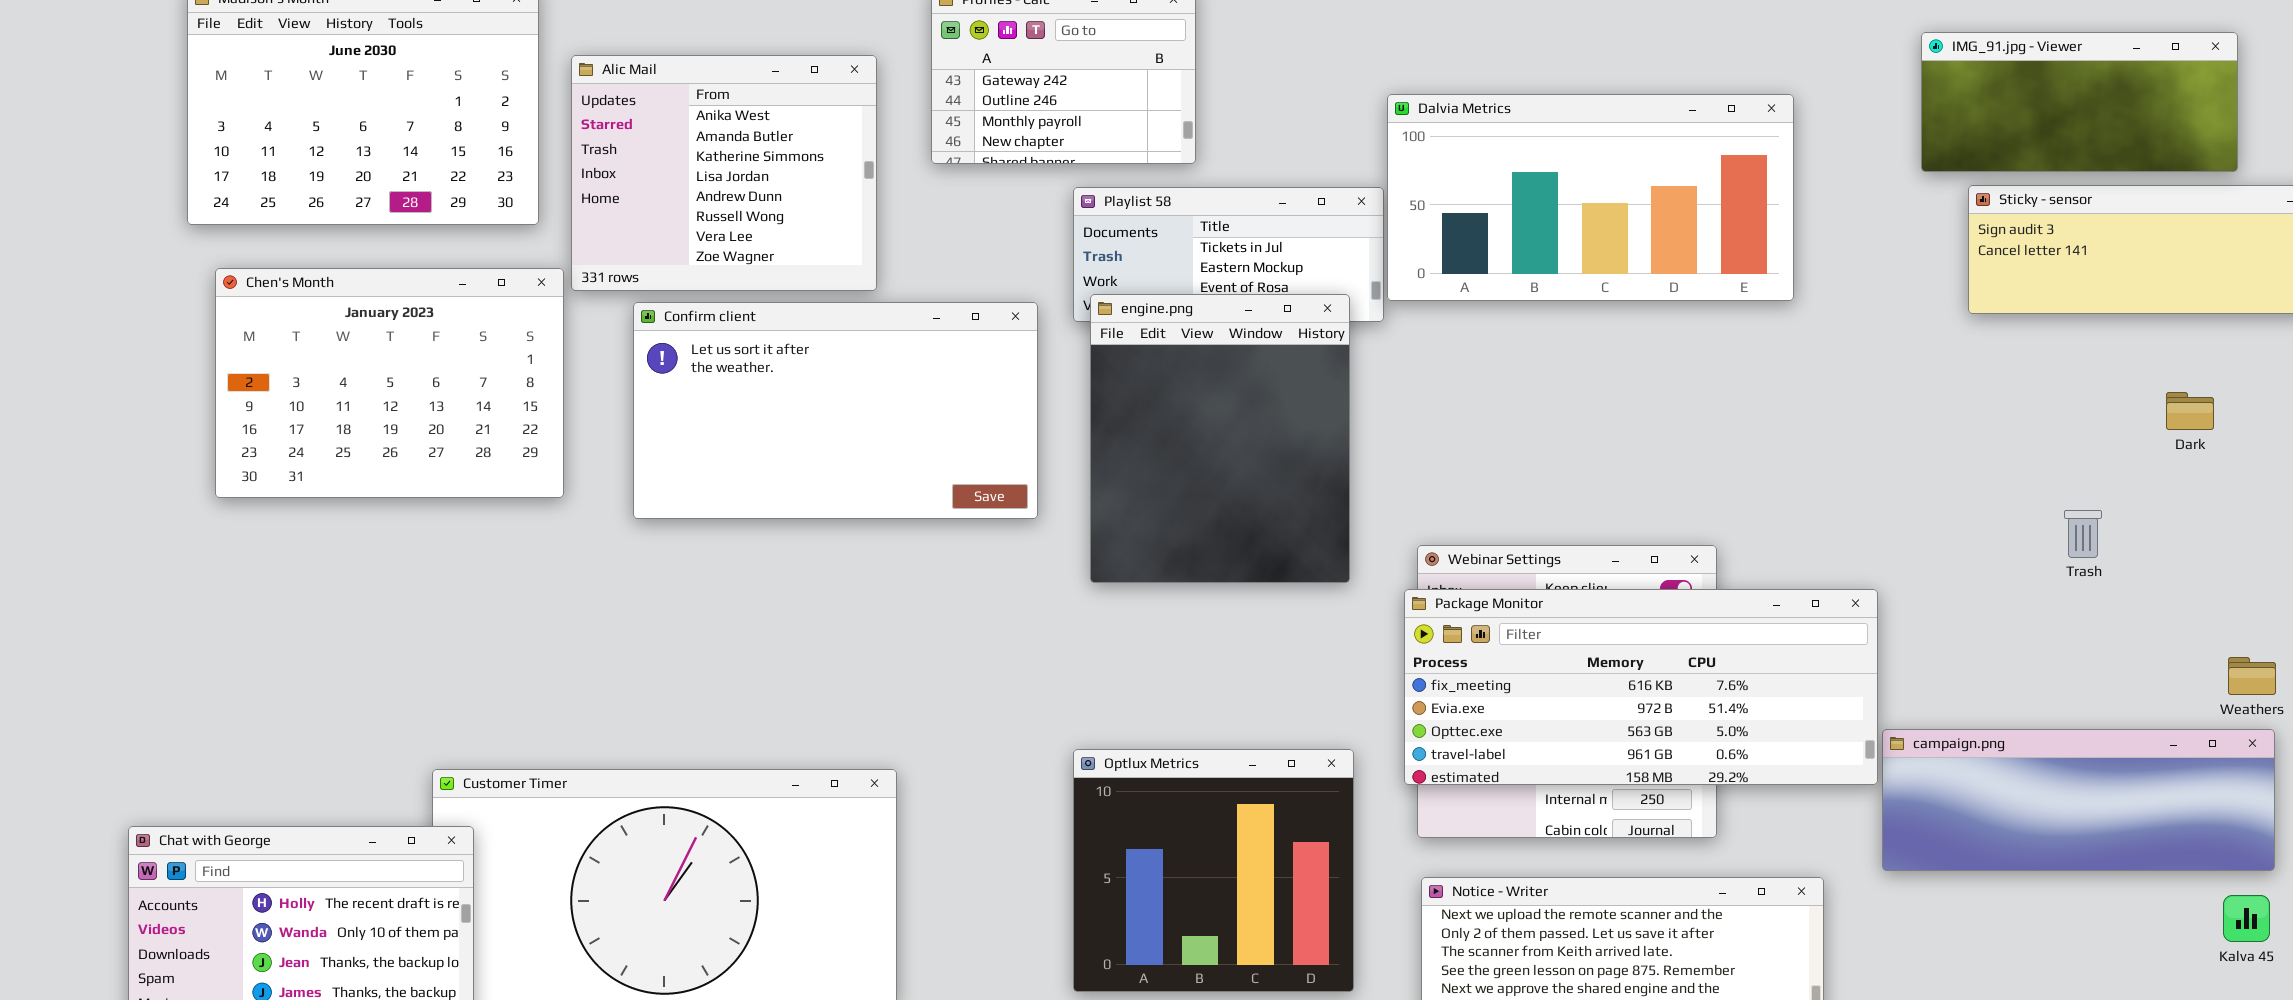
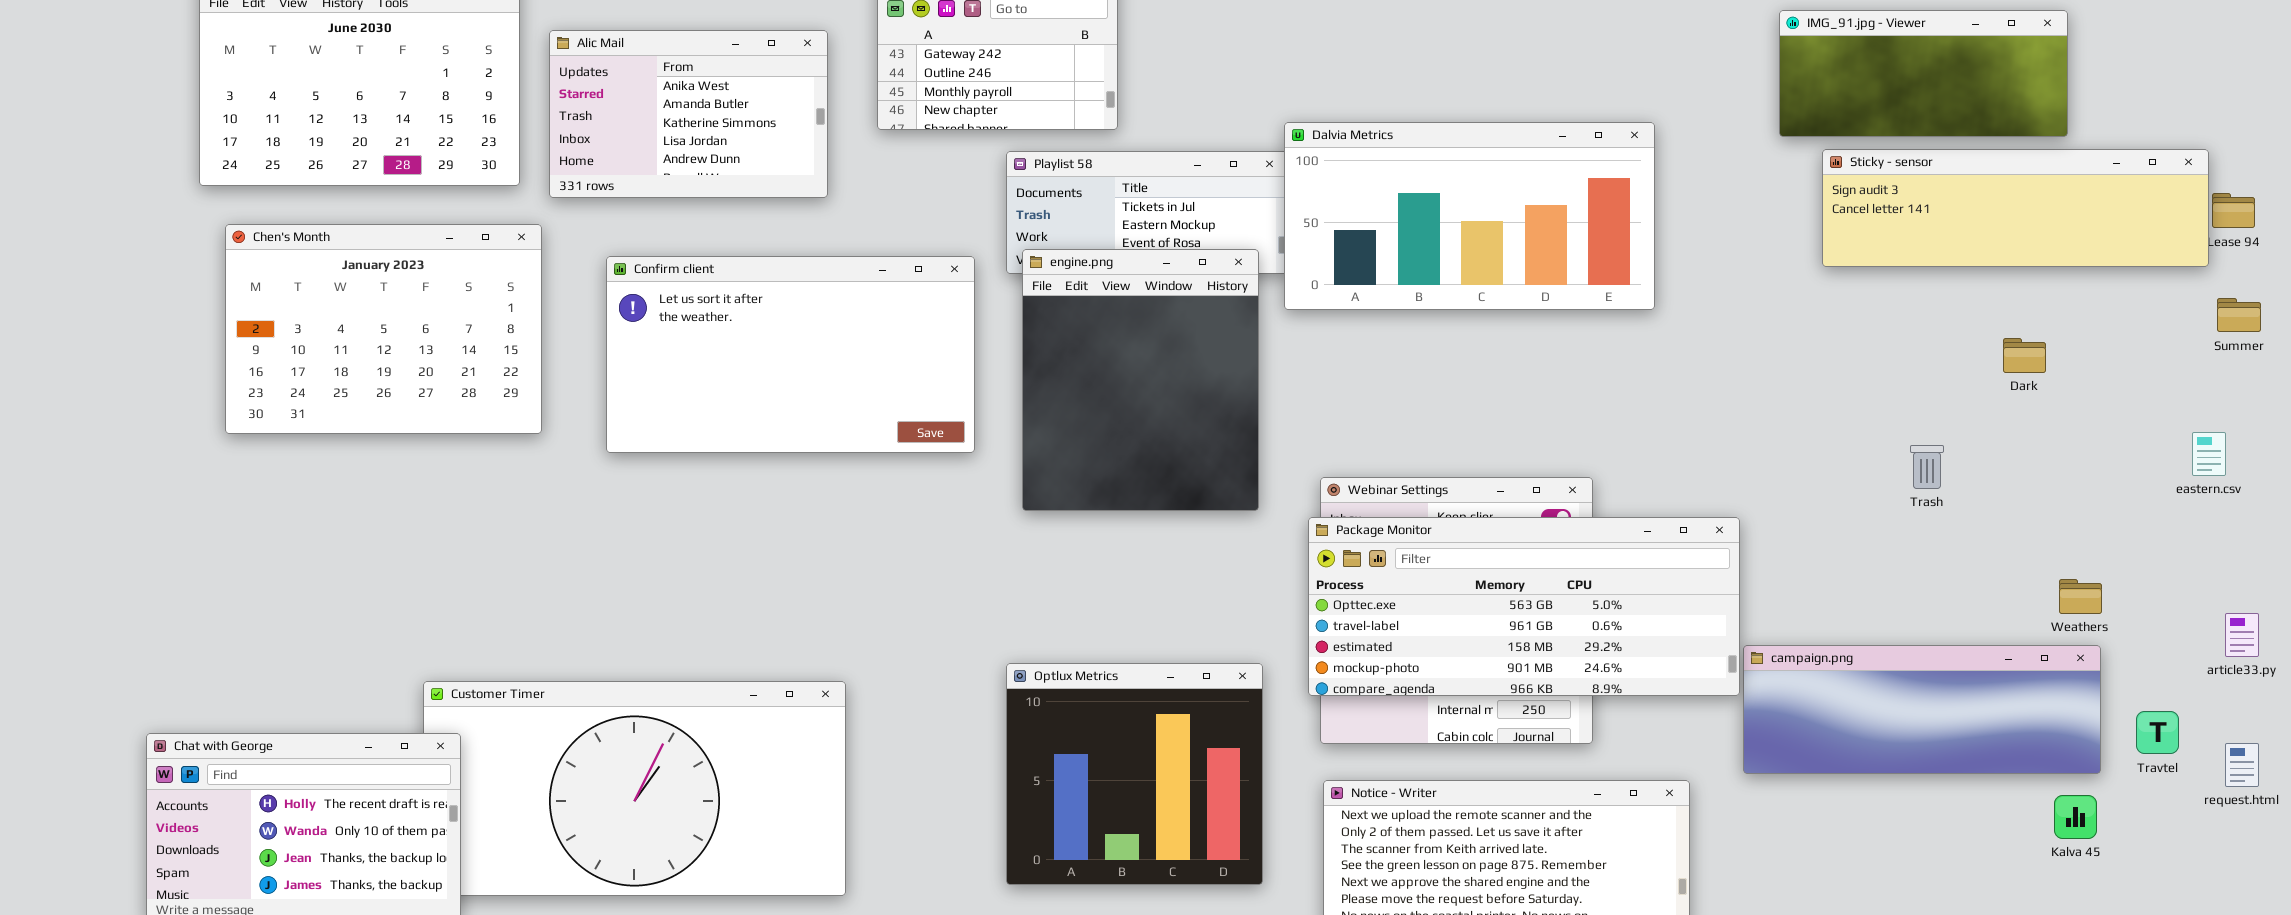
Alic Mail: [571,55,877,291] -> [549,30,828,198], resized
Dalvia Metrics: [1387,94,1794,301] -> [1284,122,1655,310], moved
Package Monitor: [1404,589,1878,785] -> [1308,517,1740,696], scrolled down 2 rows

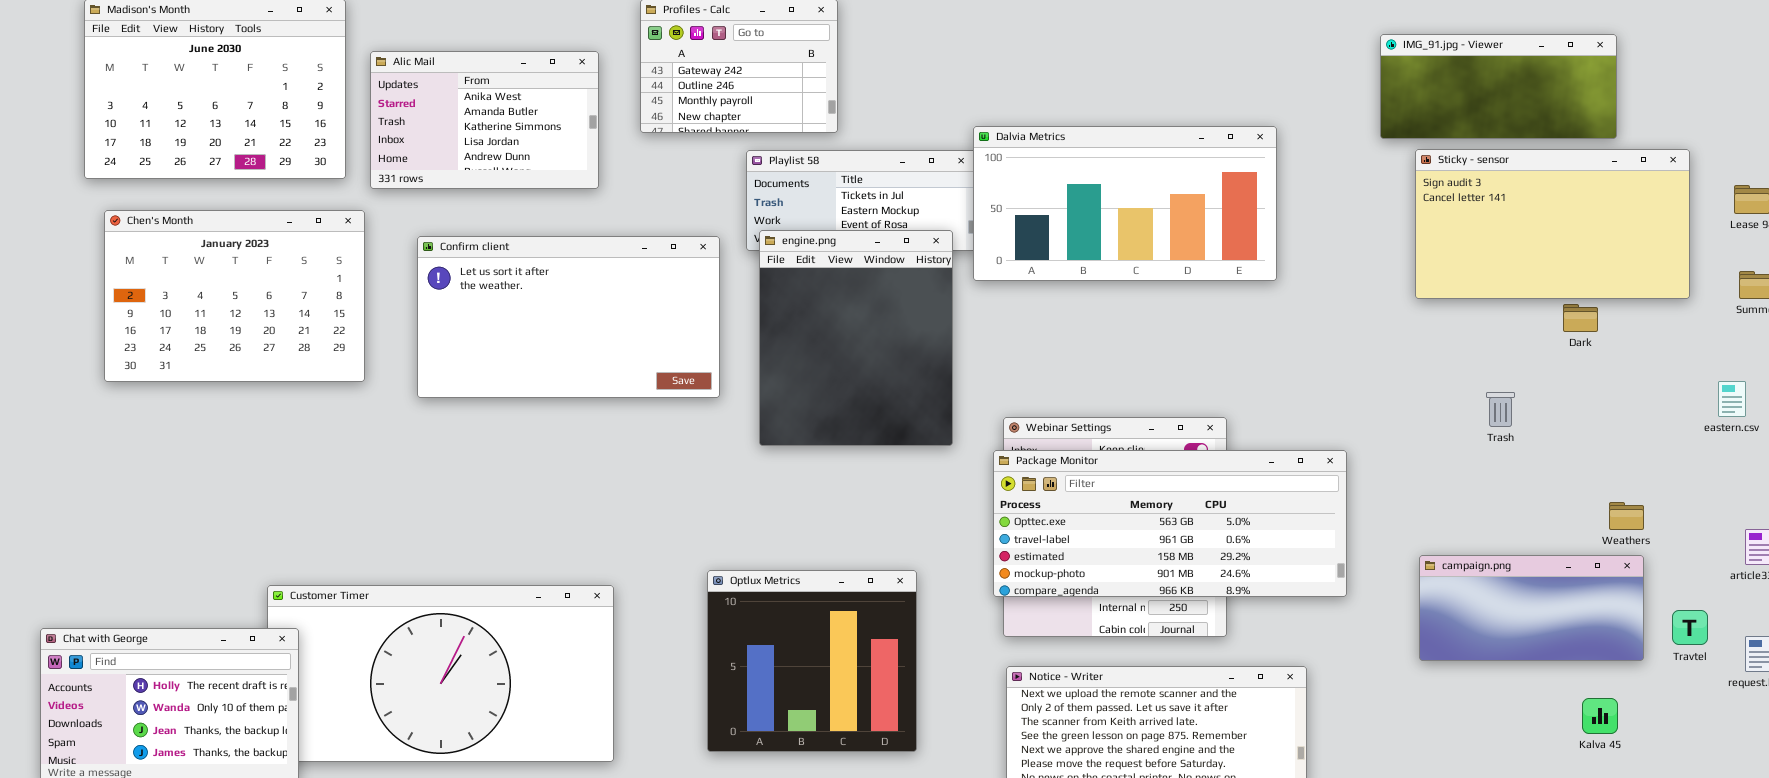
Sticky - sensor: [1822,149,2209,267] -> [1415,149,1690,299], resized
campaign.png: [1743,645,2101,774] -> [1419,555,1644,661], resized
Optlux Metrics: [1006,663,1263,885] -> [707,570,917,752], moved
Kalva 45: [2054,795,2097,839] -> [1582,698,1618,734], moved

